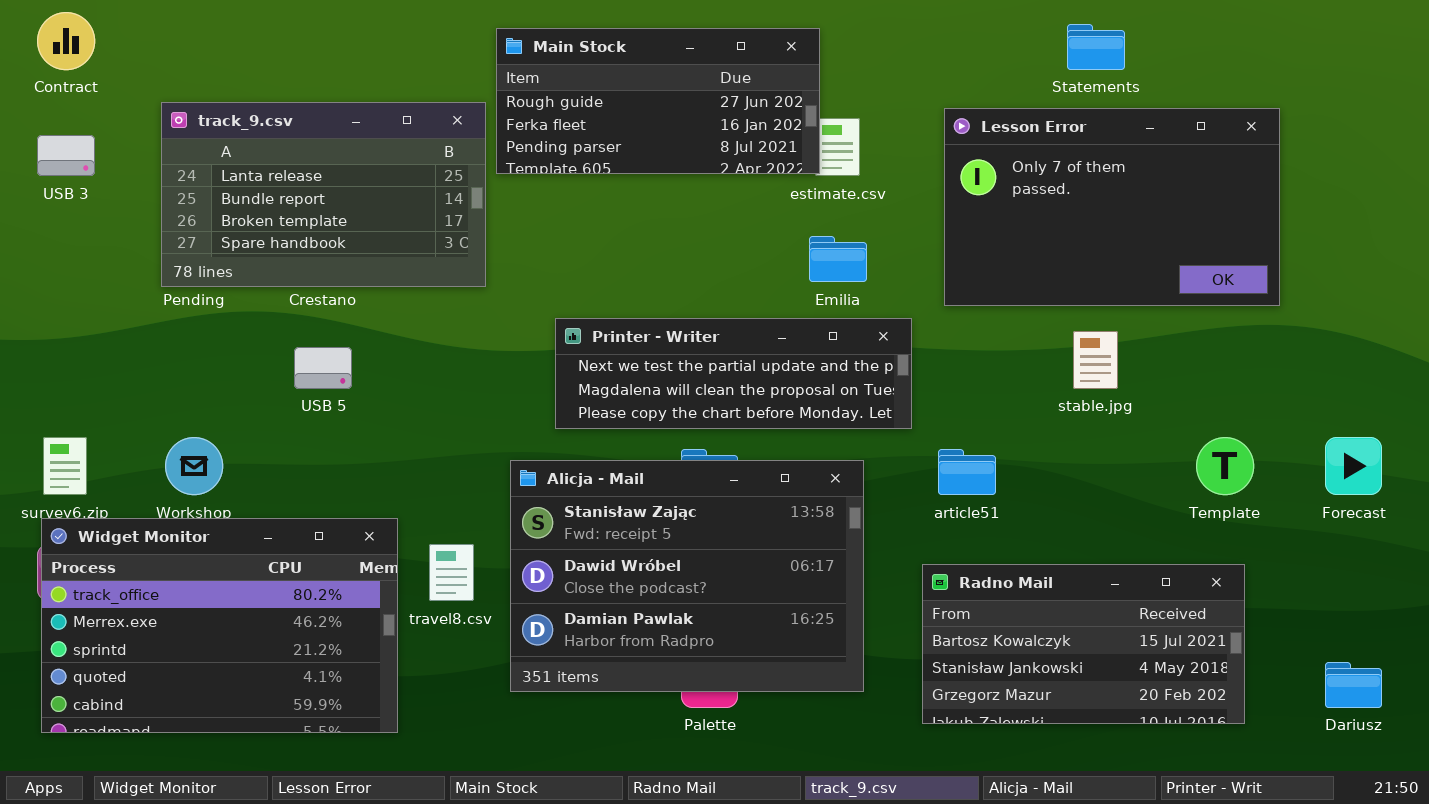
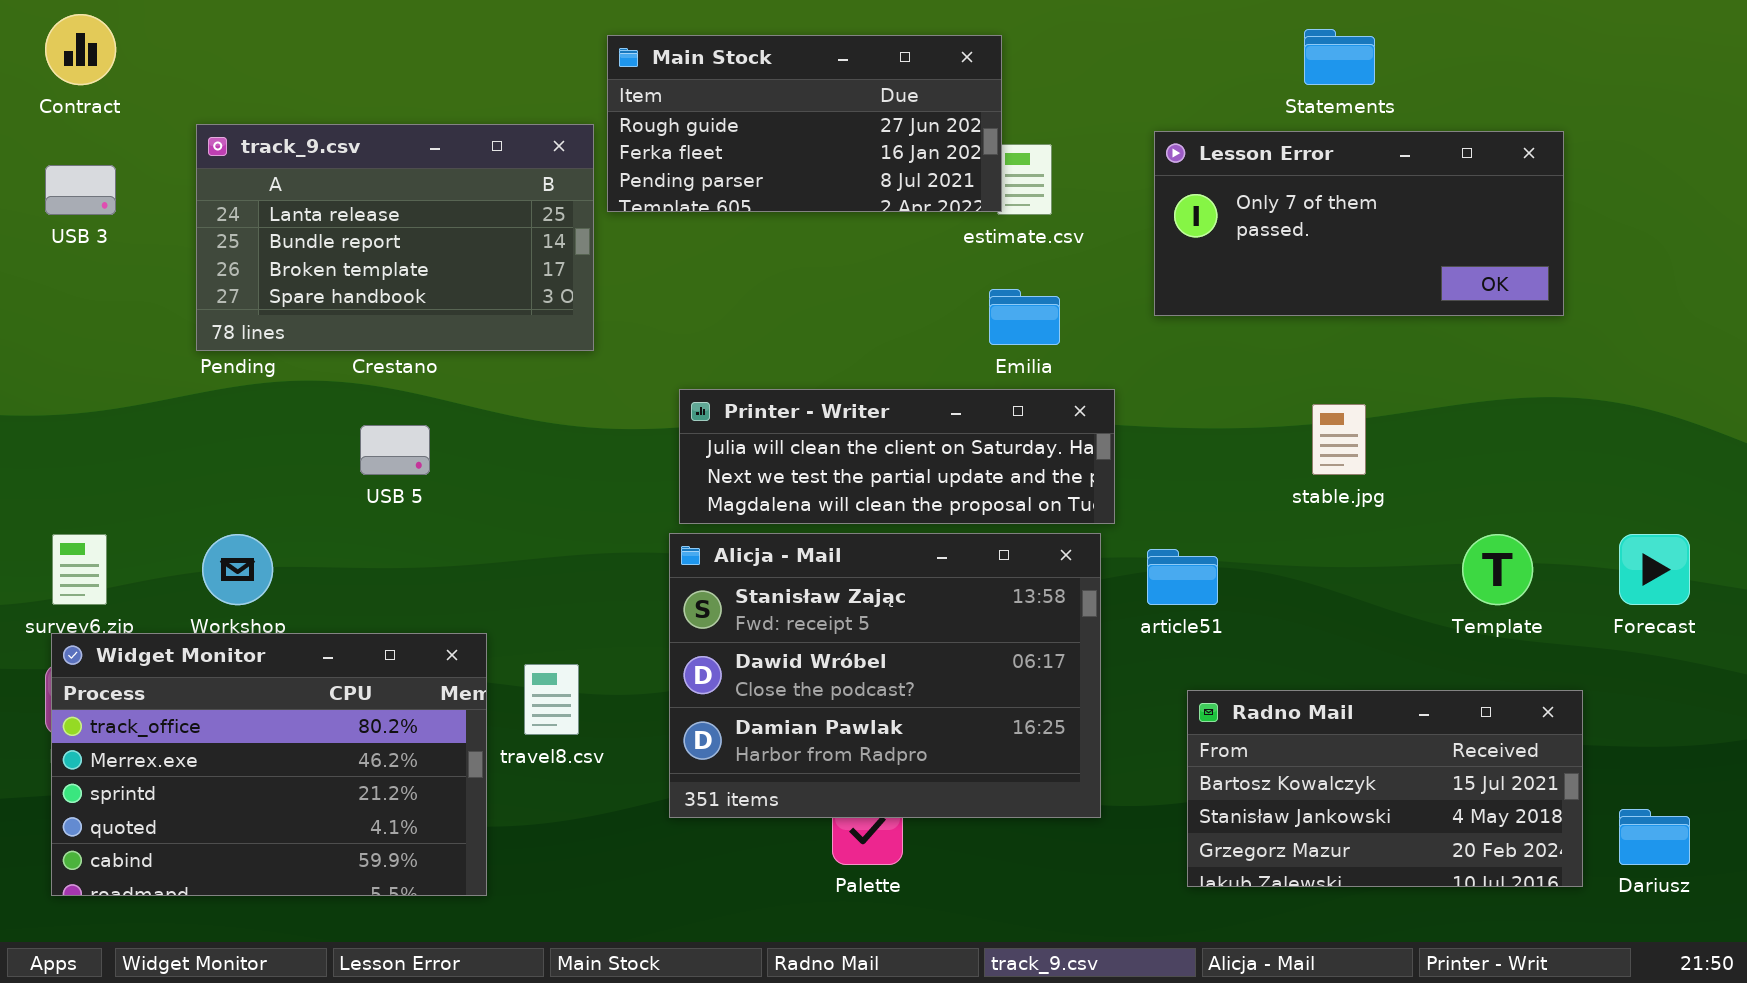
Lesson Error: [944,108,1280,306] -> [1154,131,1564,316], resized
Printer - Writer: [555,318,912,429] -> [679,389,1115,524], scrolled up 1 row
Alicja - Mail: [510,460,864,692] -> [669,533,1101,818], moved
Radno Mail: [922,564,1245,724] -> [1187,690,1583,887], moved

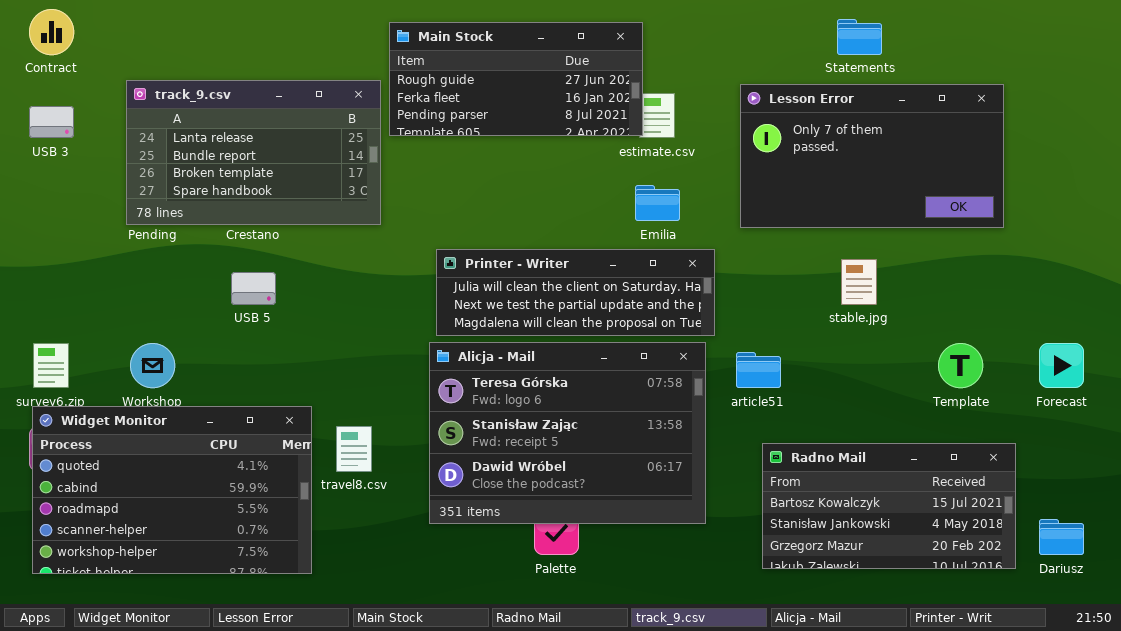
Lesson Error: [1154,131,1564,316] -> [740,84,1004,228], resized
Alicja - Mail: [669,533,1101,818] -> [429,342,706,524], scrolled up 1 row
Widget Monitor: [51,633,487,896] -> [32,406,312,574], scrolled down 3 rows

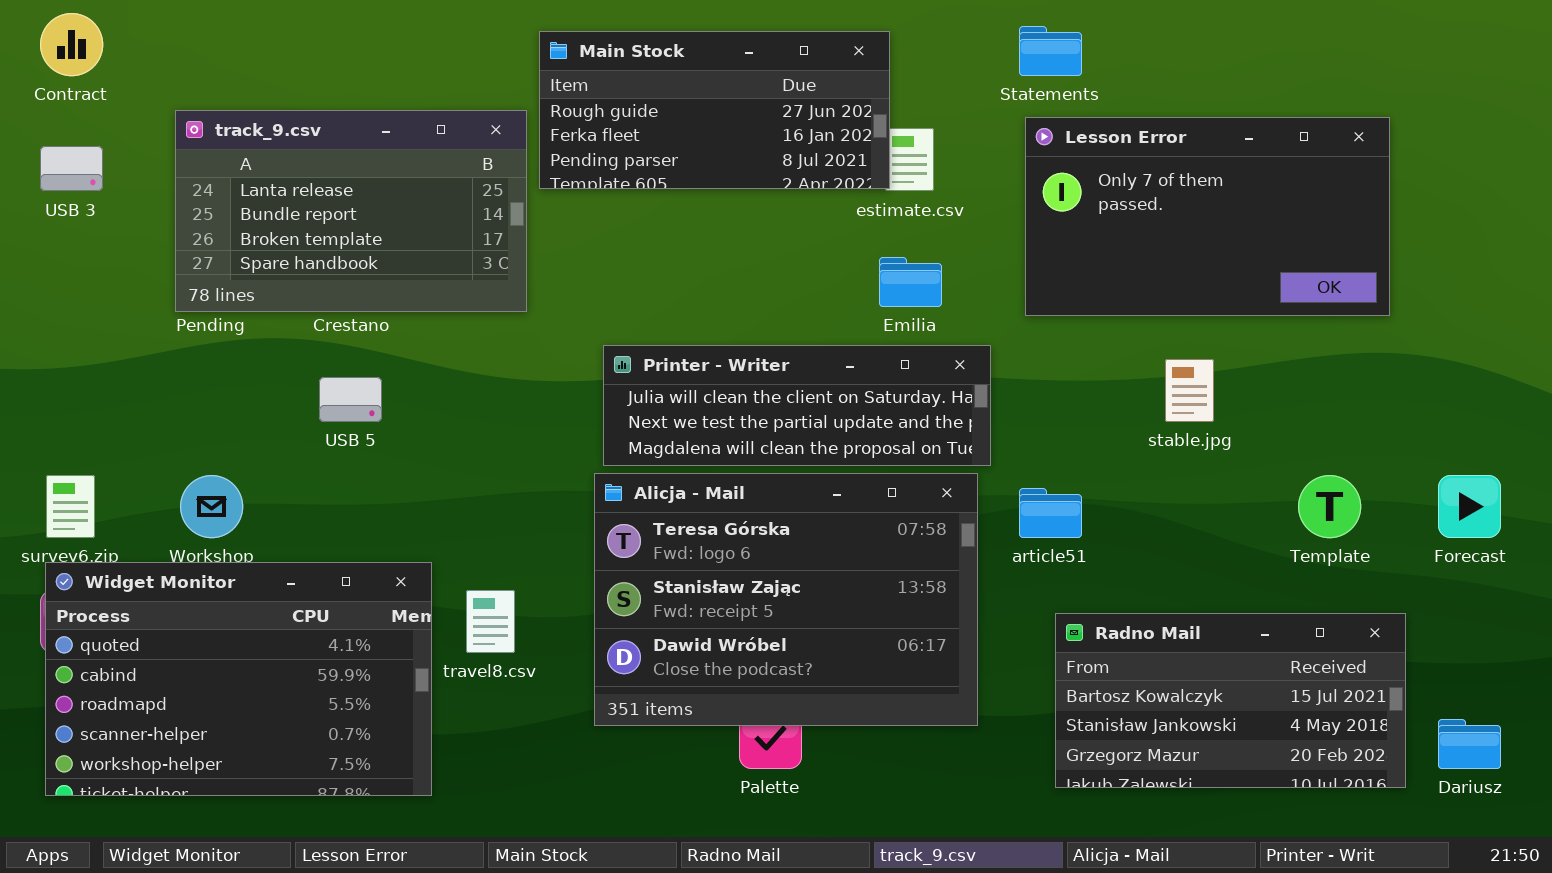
Statements: [837,19,882,55] -> [1019,26,1082,76], moved

